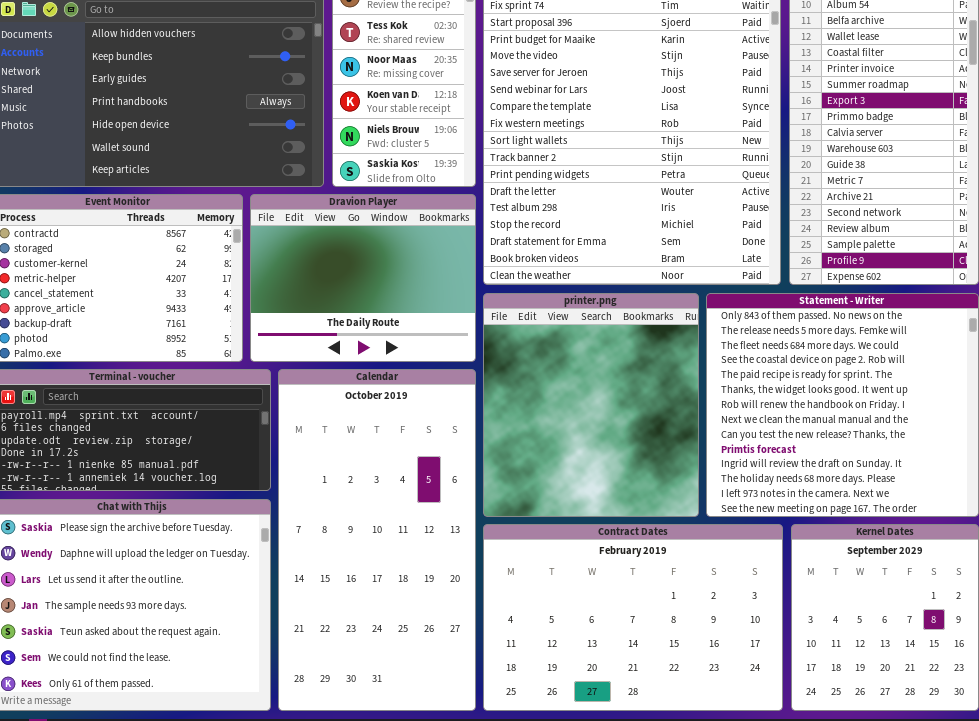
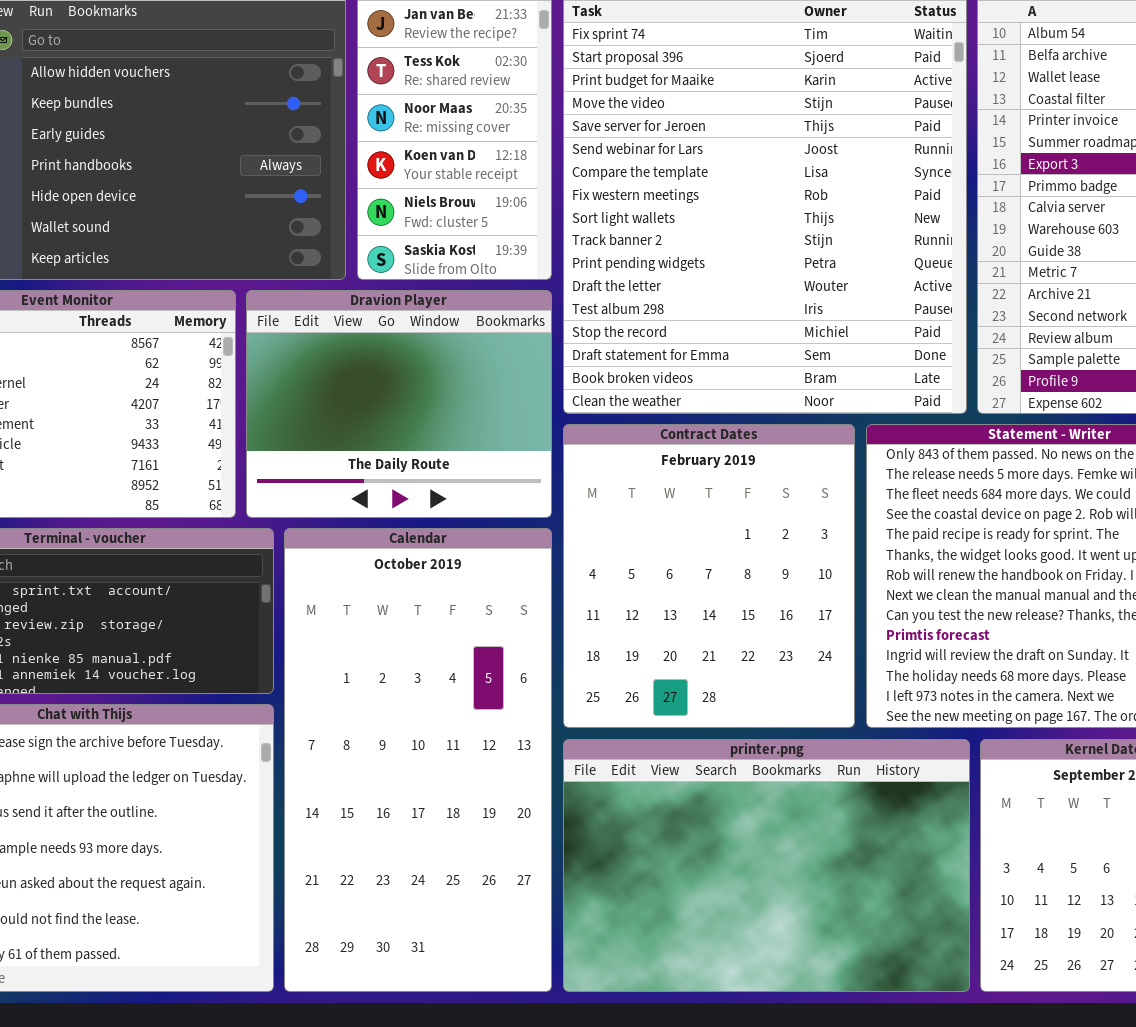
printer.png: [483,293,699,517] -> [563,739,970,992], moved, resized
Contract Dates: [483,524,783,711] -> [563,424,855,728], moved, resized

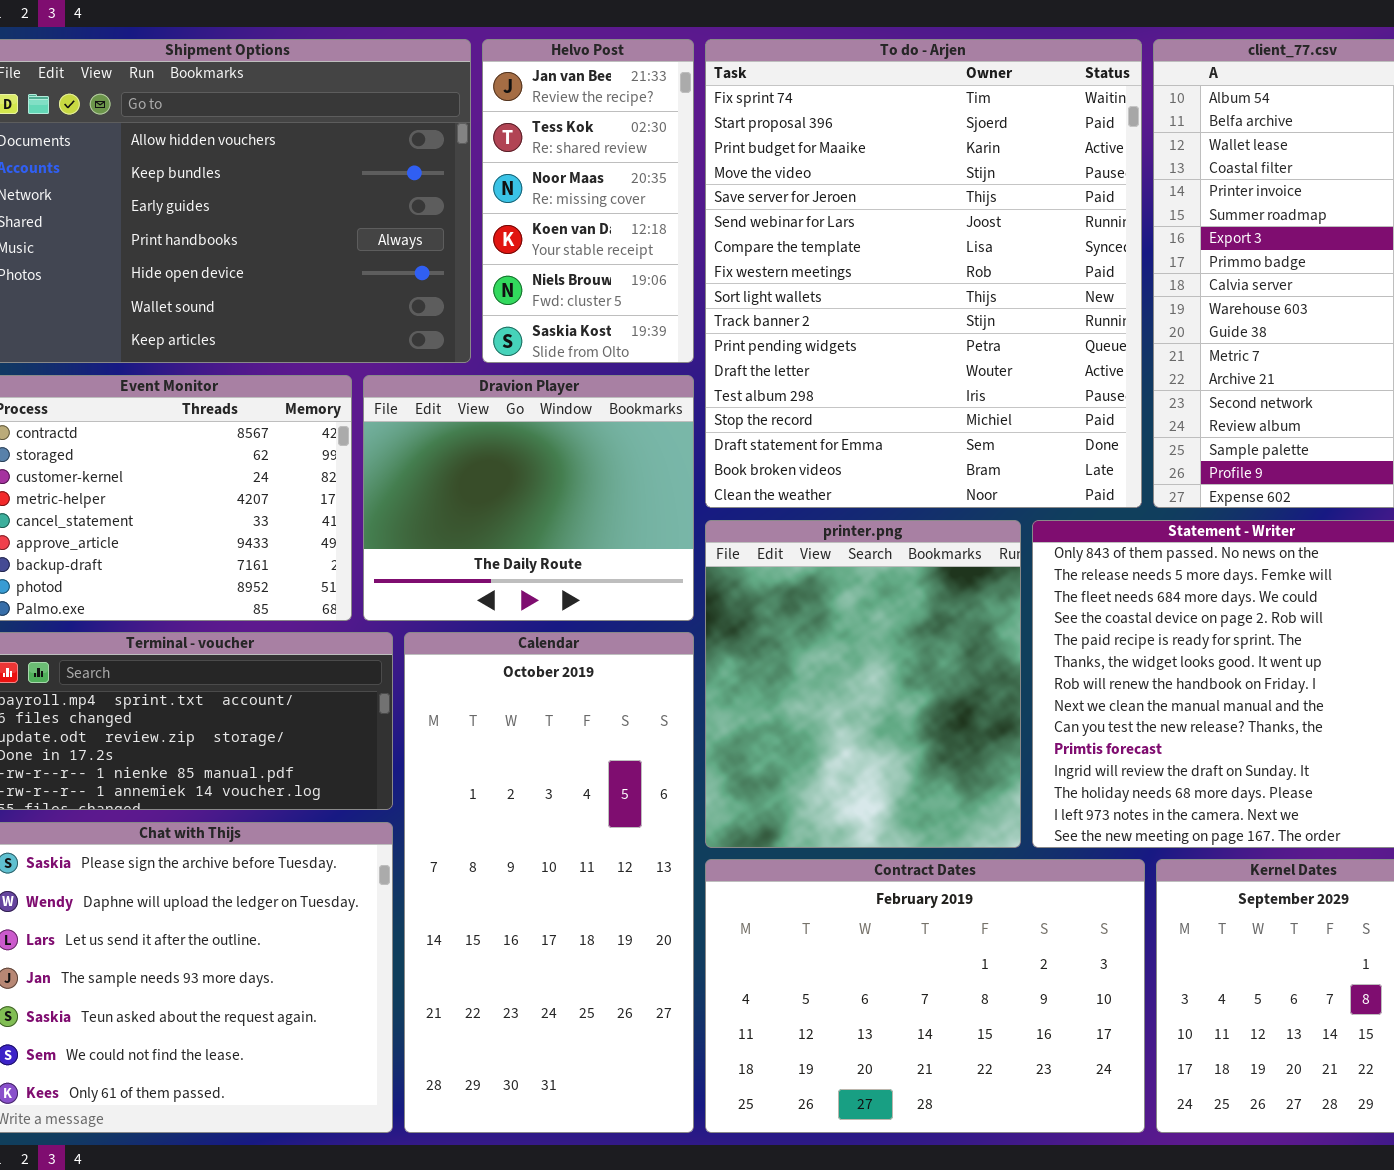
Contract Dates: [563,424,855,728] -> [705,859,1145,1133], moved, resized
printer.png: [563,739,970,992] -> [705,520,1021,848], moved, resized

